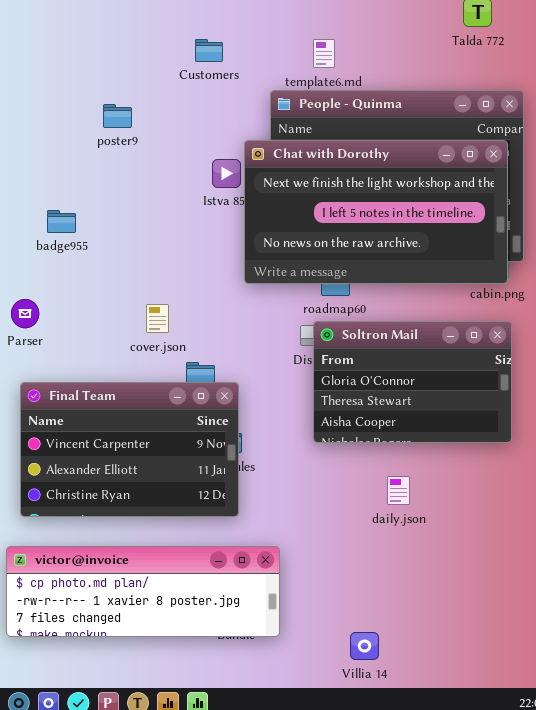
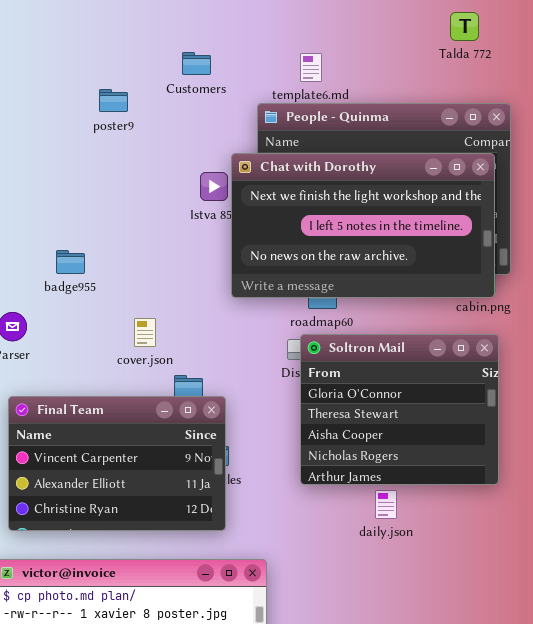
poster9: [103,104,132,128] -> [99,89,128,112], moved
badge955: [47,210,76,233] -> [56,250,85,274], moved
Soltron Mail: [313,321,512,443] -> [300,334,499,485], resized

